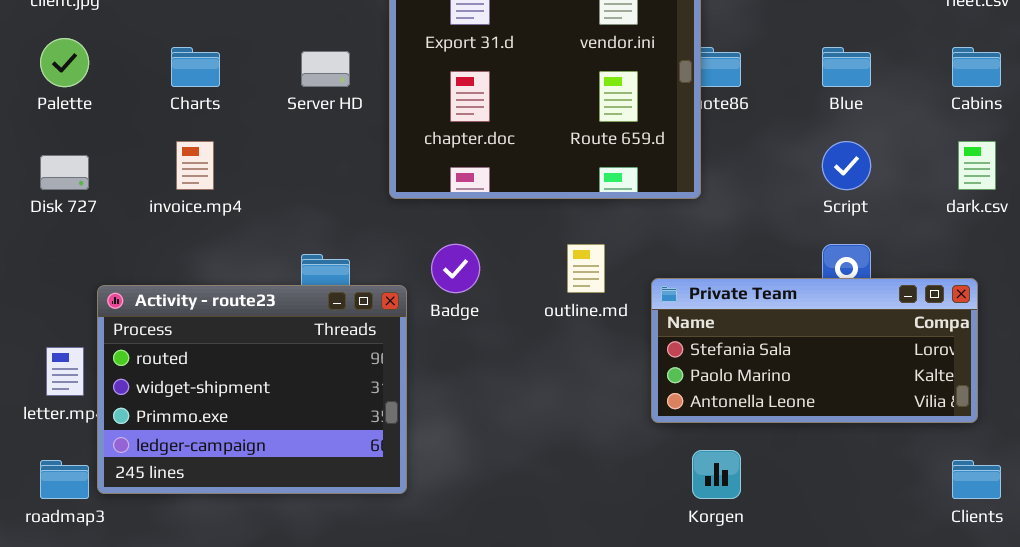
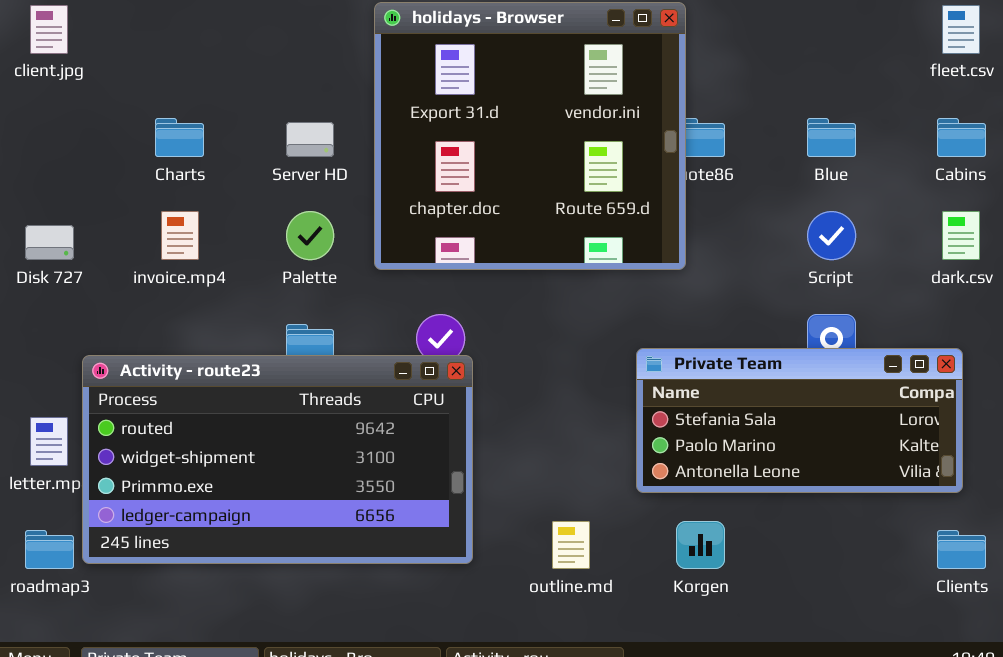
Palette: [40,38,89,87] -> [286,211,334,260], moved
outline.md: [567,244,605,293] -> [552,521,590,569], moved
Activity - route23: [97,285,407,494] -> [82,355,473,564], resized

